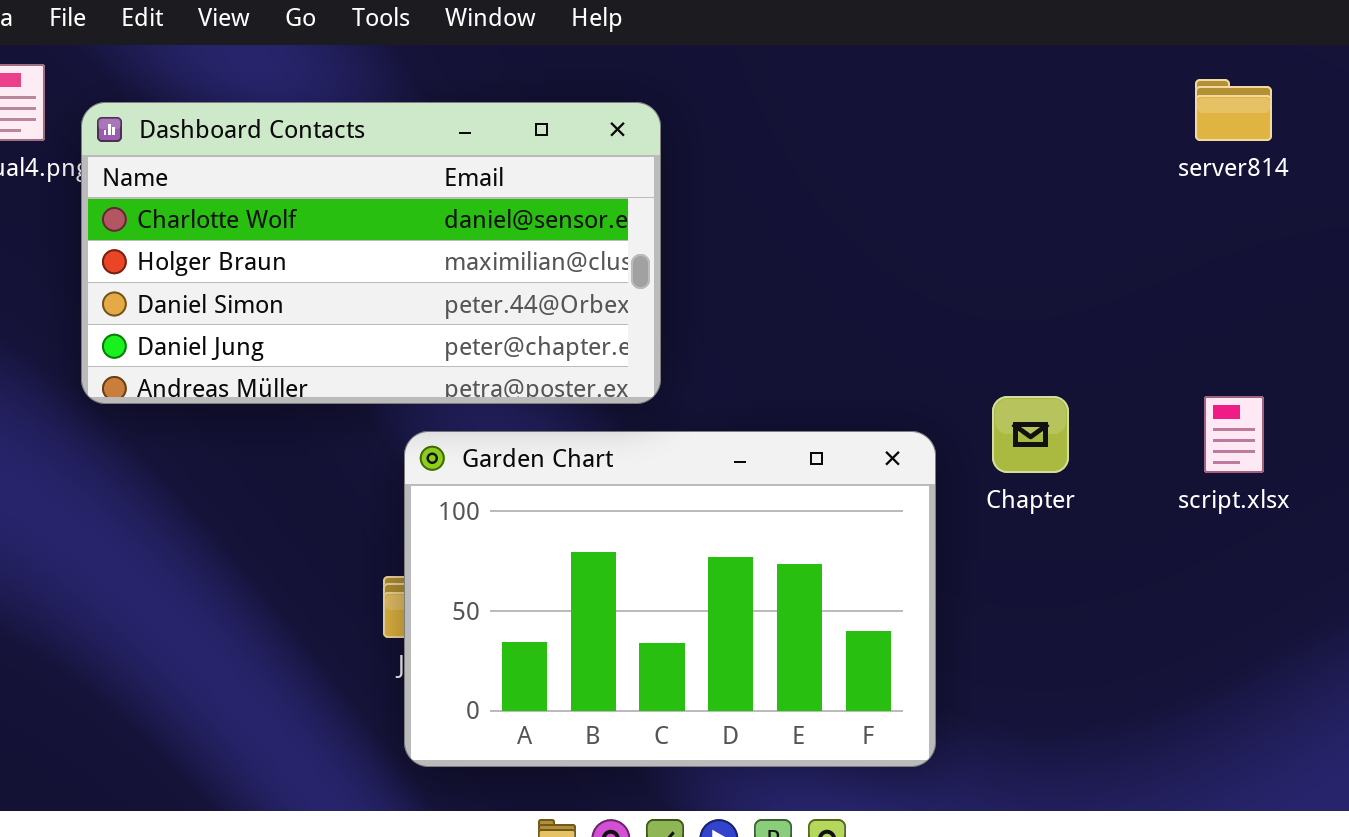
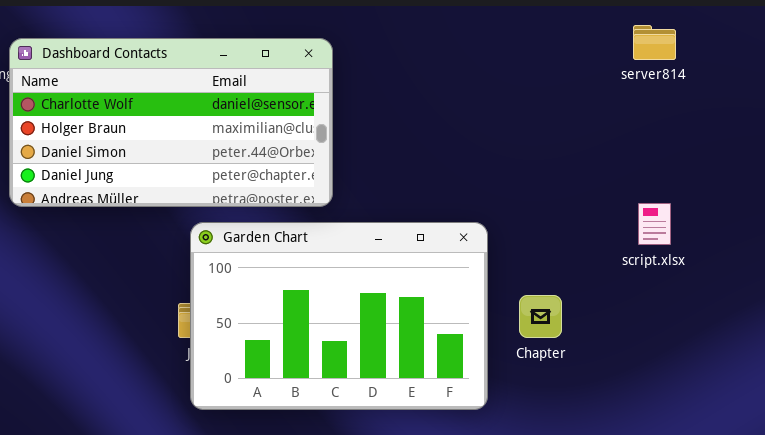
Chapter: [992,396,1069,473] -> [519,295,562,338], moved

